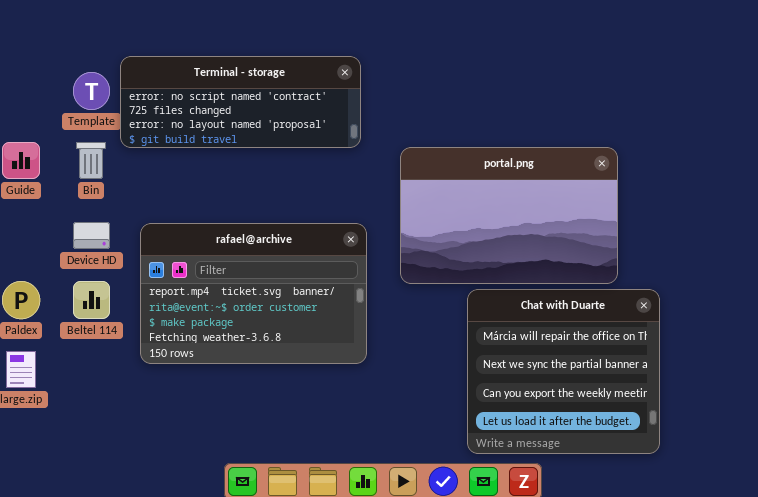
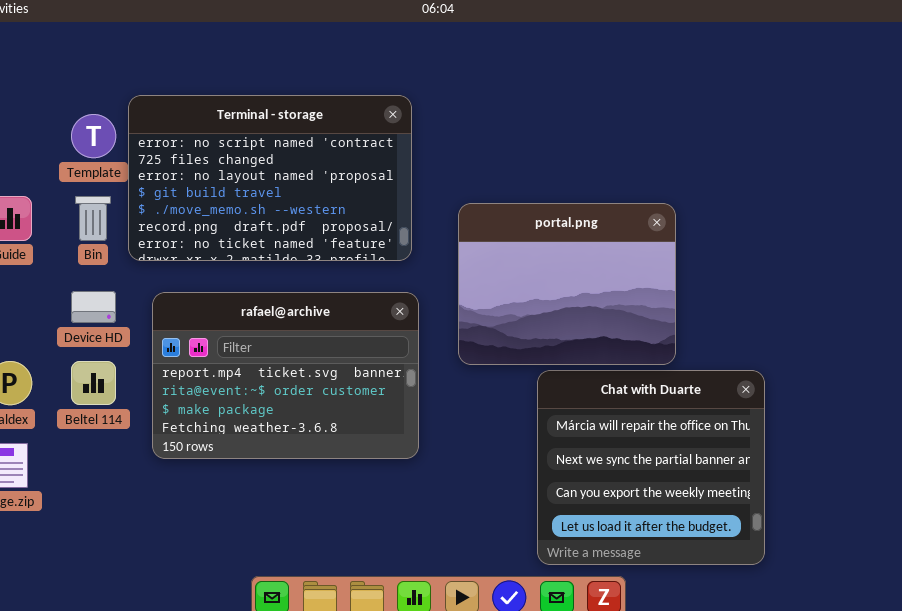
Terminal - storage: [120,56,361,148] -> [128,95,412,261], resized
portal.png: [400,147,618,284] -> [458,203,676,365], resized

